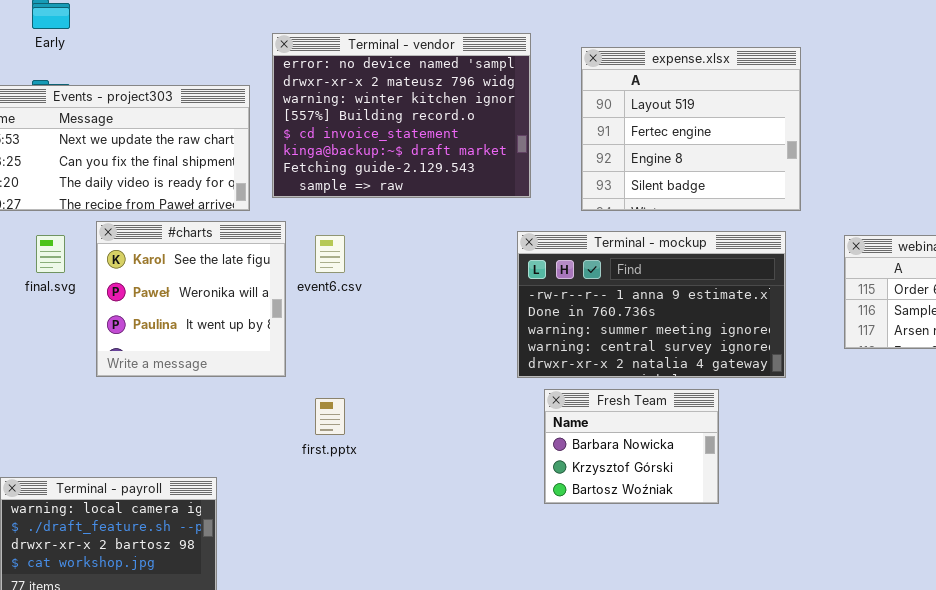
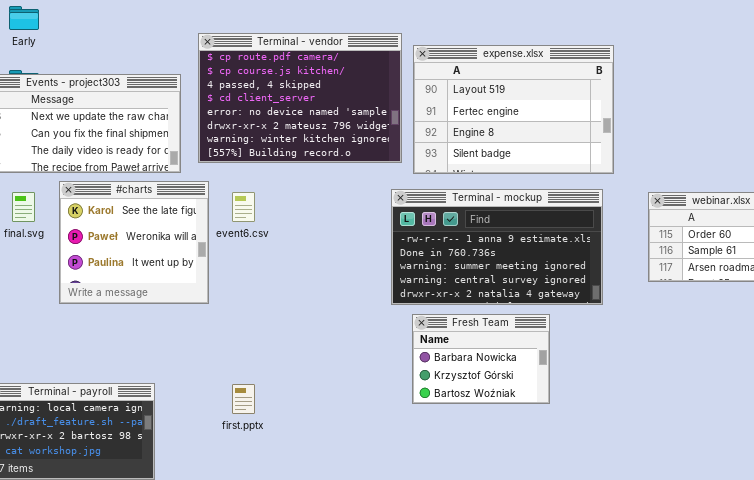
Terminal - vendor: [272,33,531,198] -> [198,33,402,163], scrolled up 4 rows
expense.xlsx: [581,47,801,211] -> [413,45,614,174], resized
first.pptx: [315,398,345,435] -> [232,384,255,414], moved

